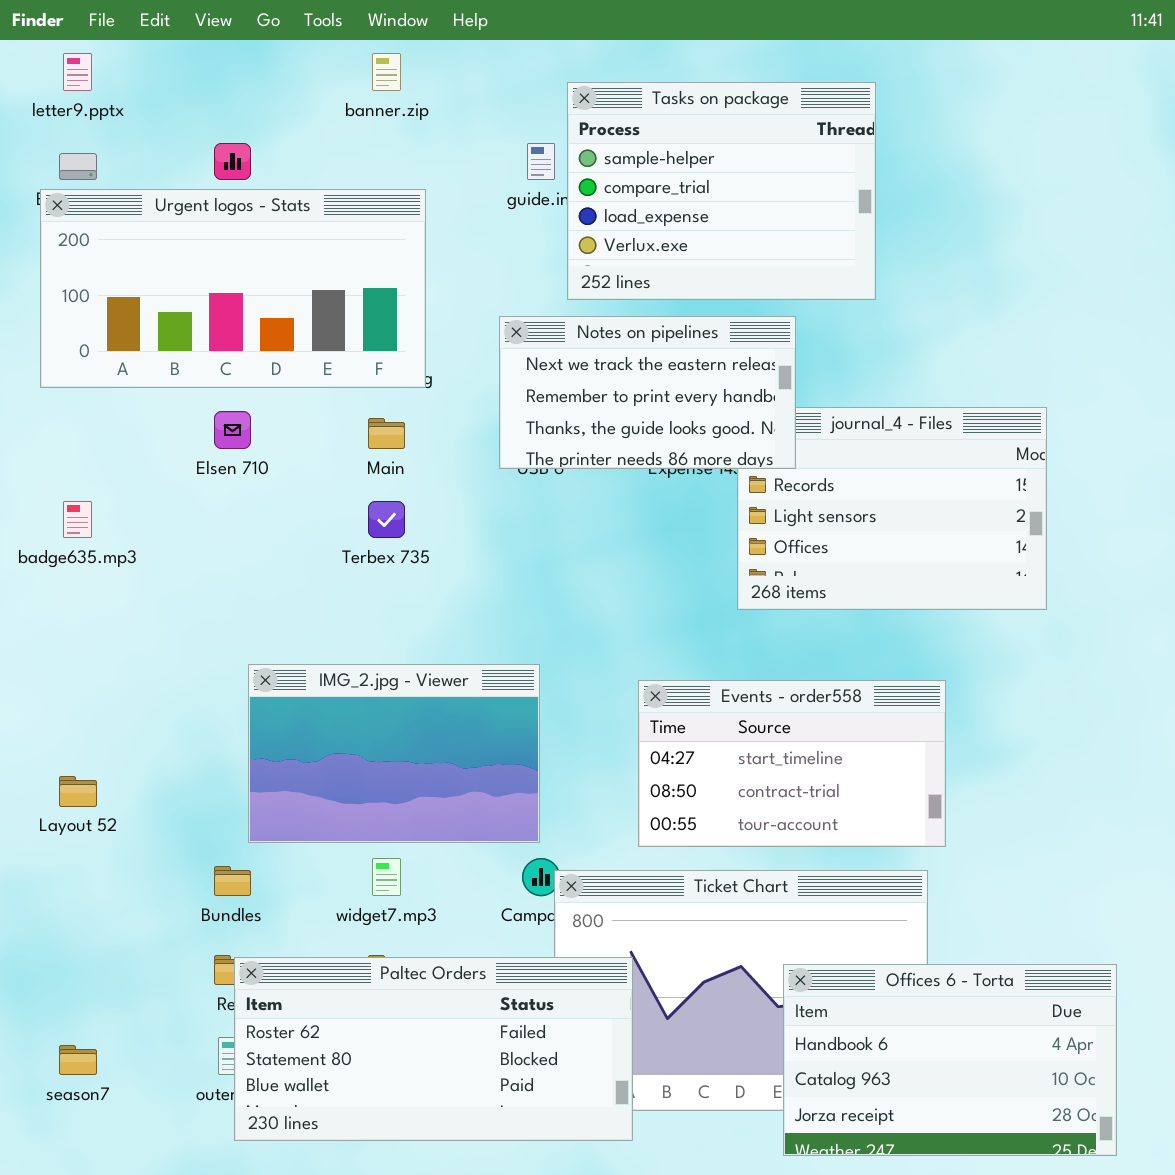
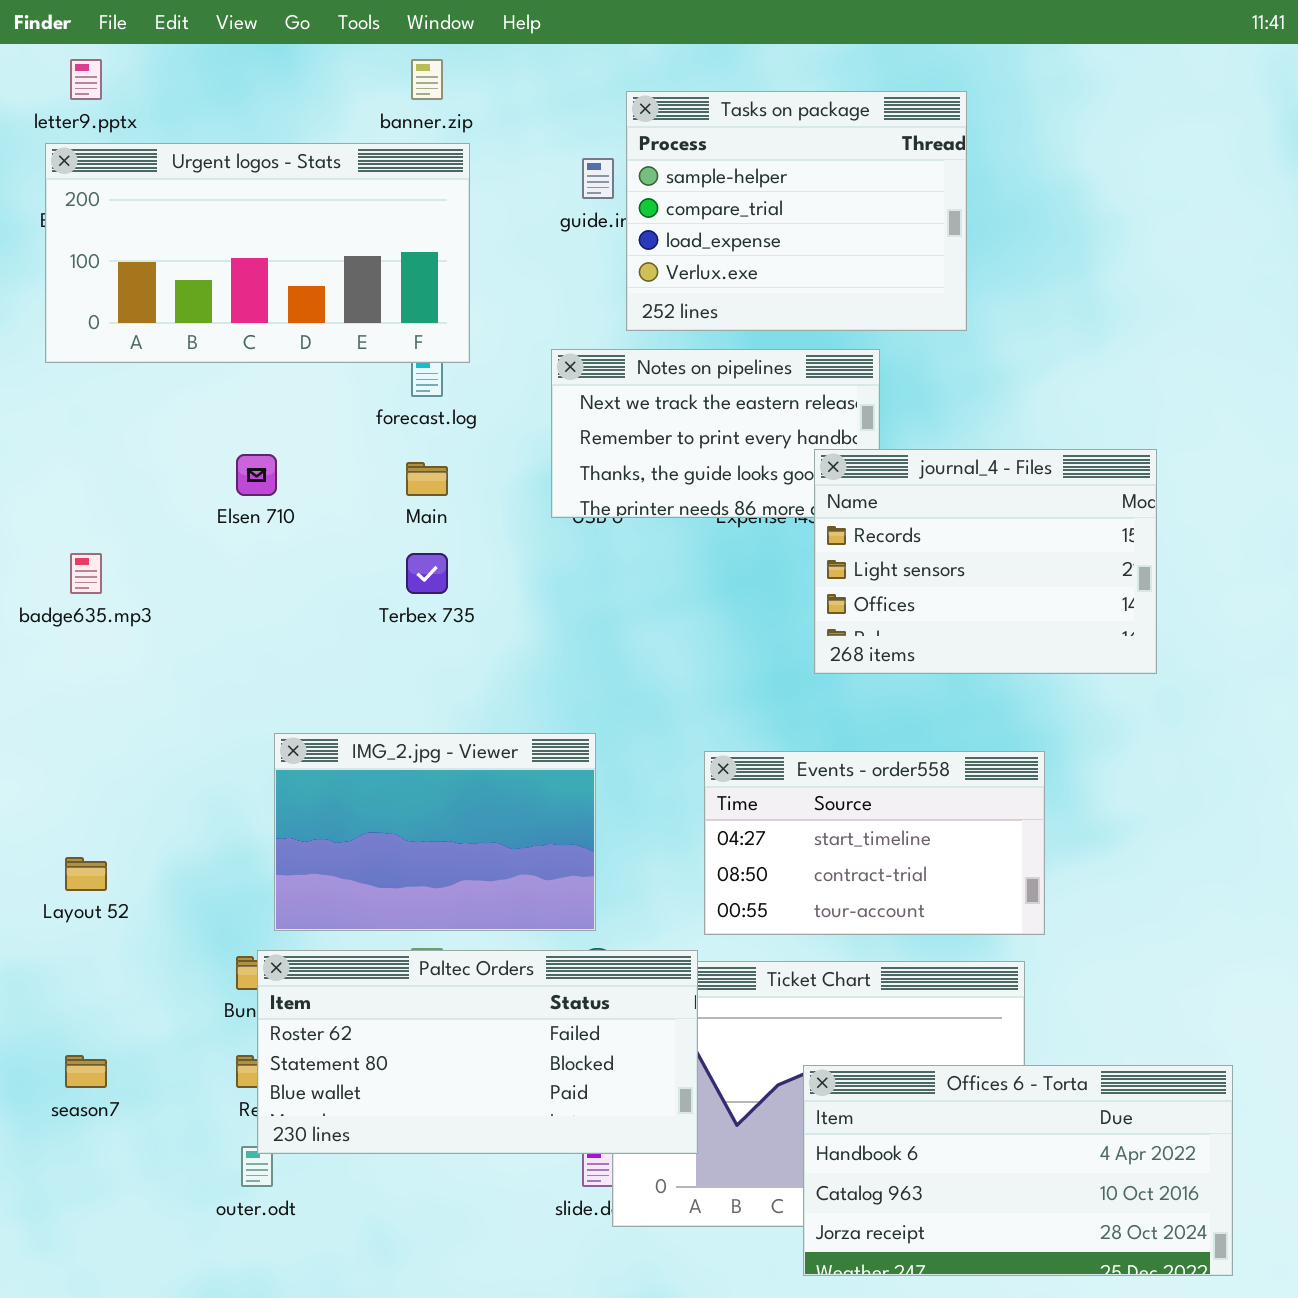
Urgent logos - Stats: [40,189,426,388] -> [45,143,470,363], moved
journal_4 - Files: [737,407,1047,610] -> [814,449,1157,674], raised
Paltec Orders: [234,957,633,1141] -> [257,950,698,1154], moved
Offices 6 - Torta: [783,964,1117,1156] -> [803,1065,1233,1276], resized
season7: [59,1045,97,1075] -> [65,1055,107,1088], moved

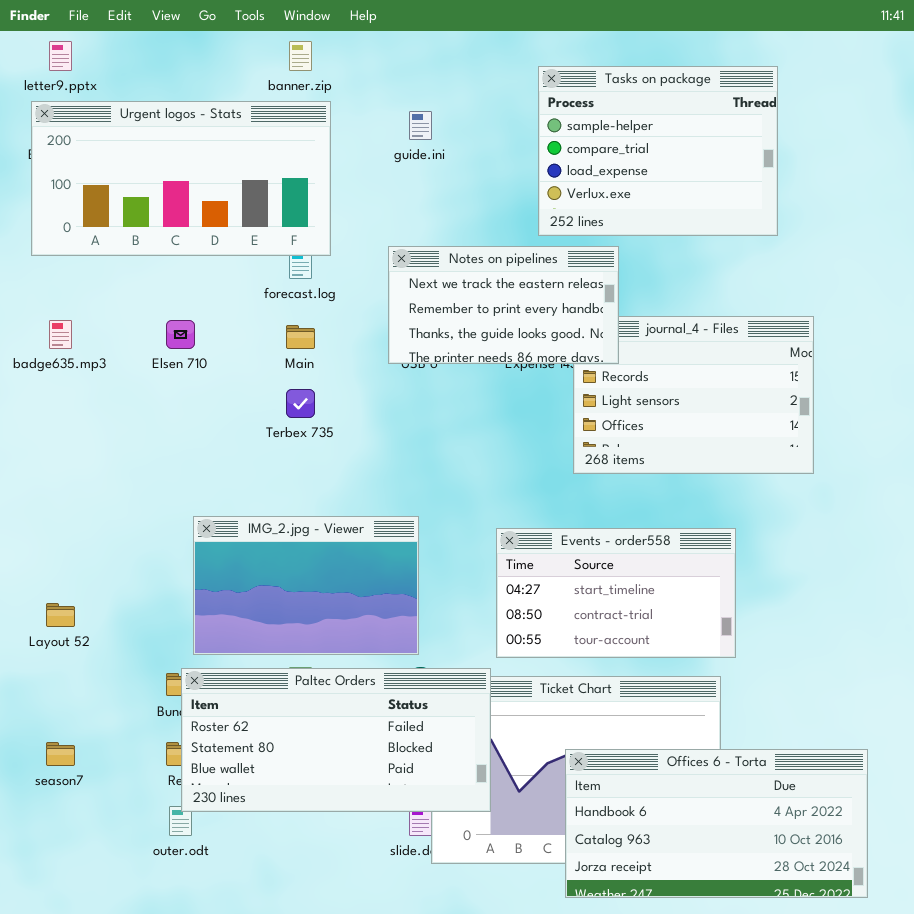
Tasks on package: [626,91,967,331] -> [538,66,778,236], moved
Notes on pipelines: [551,349,880,518] -> [388,246,619,364], raised
badge635.mp3: [70,553,102,594] -> [49,320,72,349], moved

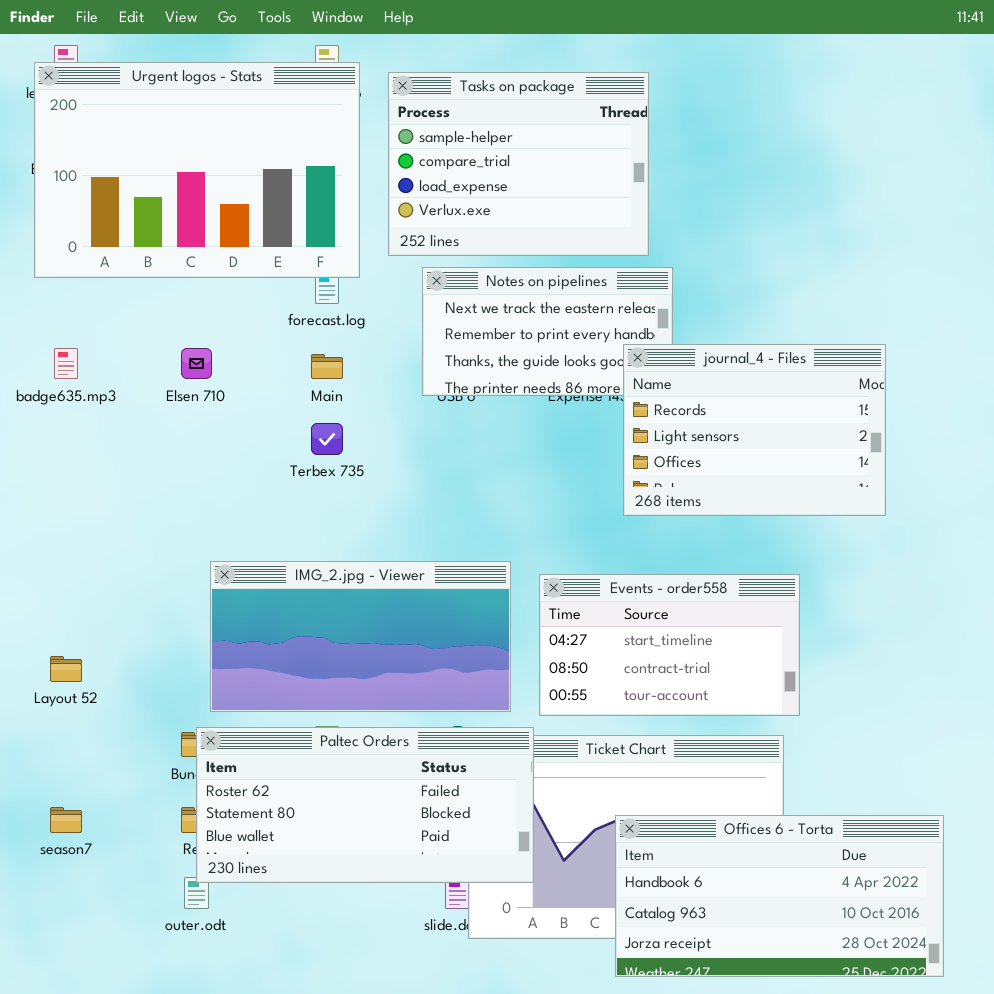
Tasks on package: [538,66,778,236] -> [388,72,649,256], moved
Urgent logos - Stats: [31,101,331,256] -> [34,62,360,278], resized
journal_4 - Files: [573,316,814,474] -> [623,344,886,516], raised
IMG_2.jpg - Viewer: [193,516,419,655] -> [210,561,511,712], resized

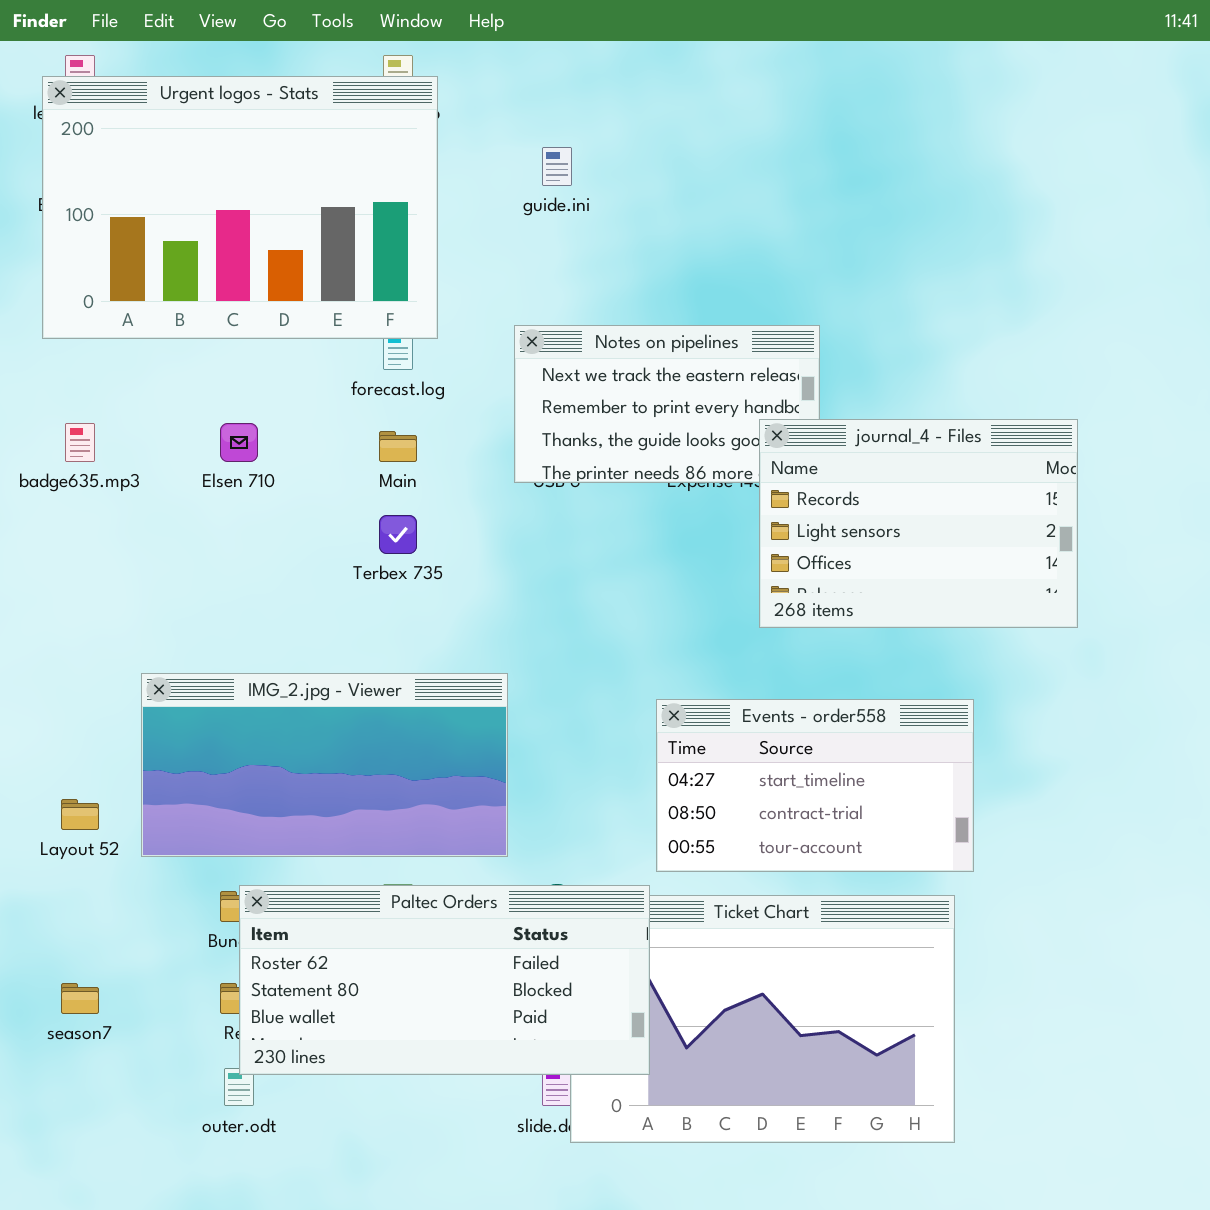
Tasks on package: [388,72,649,256] -> none, closed
IMG_2.jpg - Viewer: [210,561,511,712] -> [141,673,508,857], moved
Offices 6 - Torta: [615,815,944,977] -> none, closed

